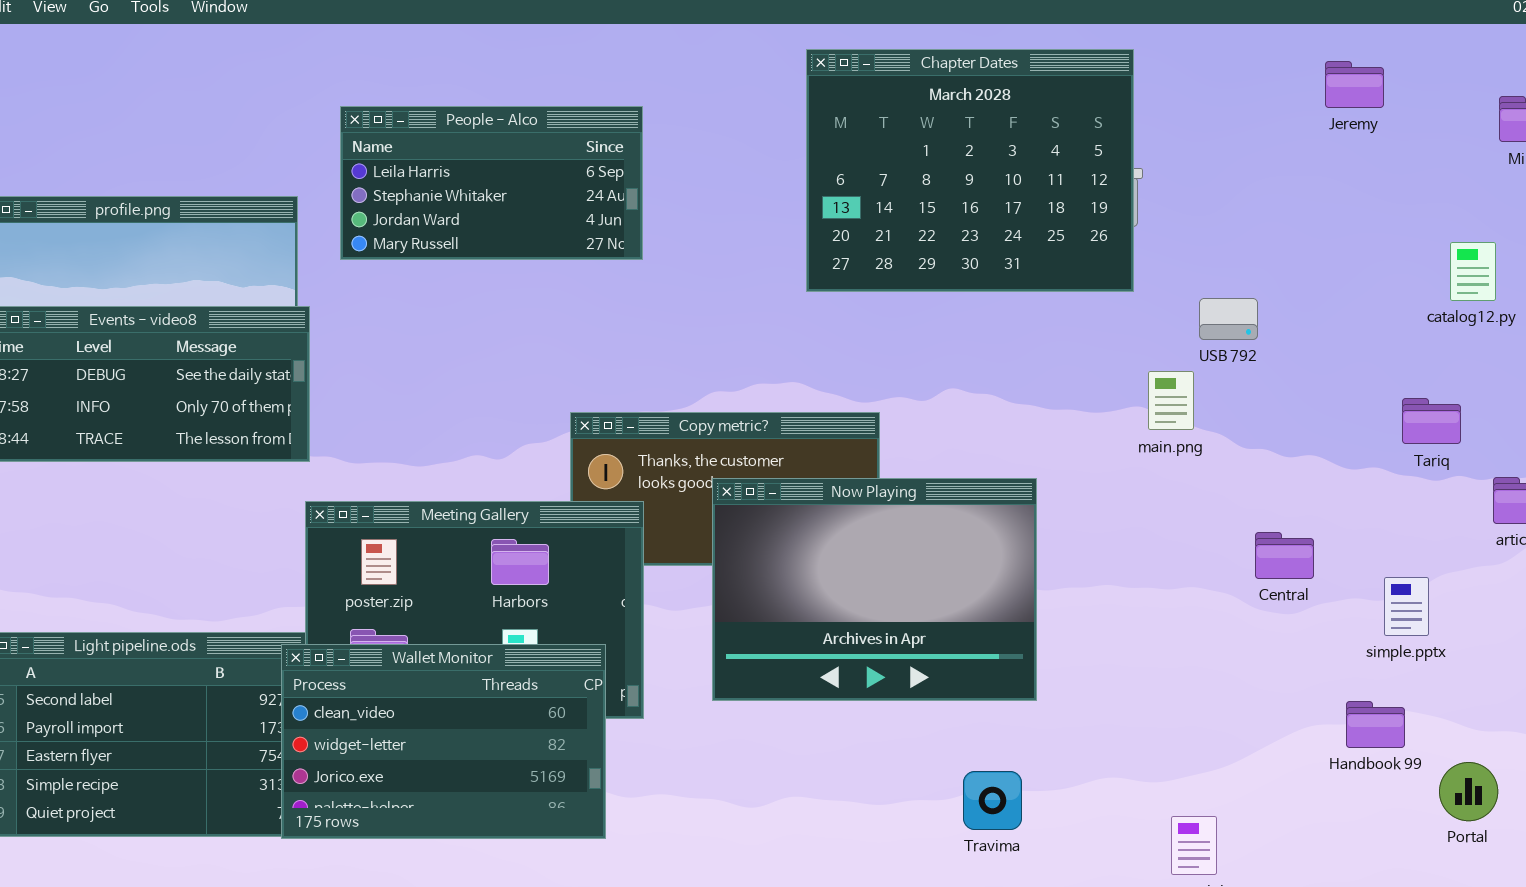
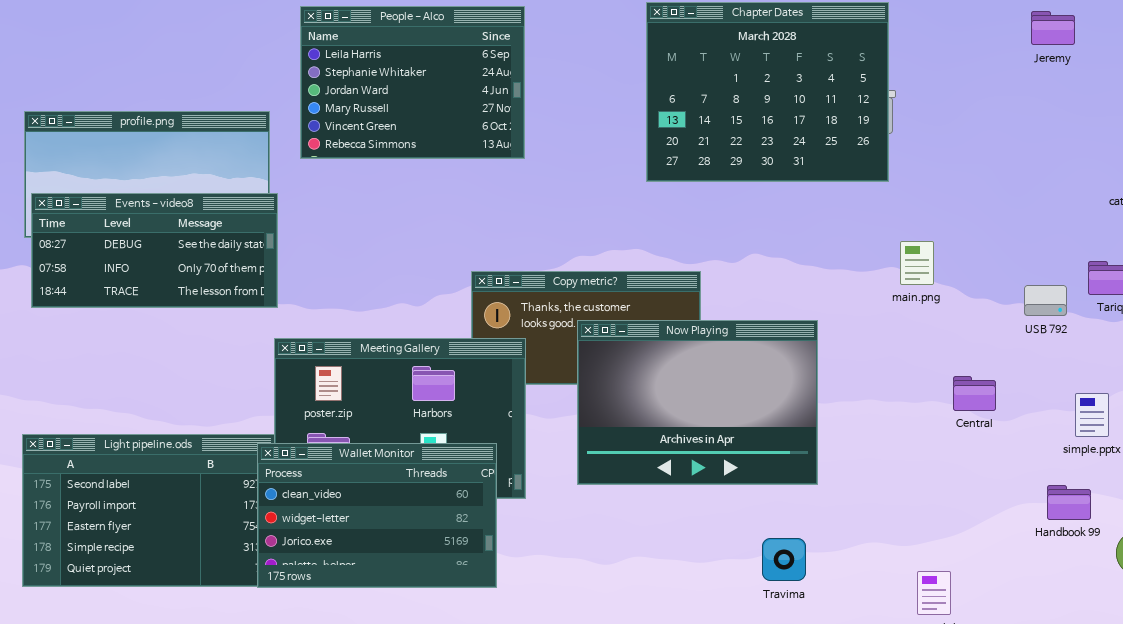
People - Alco: [340,106,643,260] -> [300,6,525,159], resized
USB 792: [1199,298,1258,340] -> [1024,285,1067,316], moved
Central: [1255,532,1314,579] -> [953,376,996,411], moved

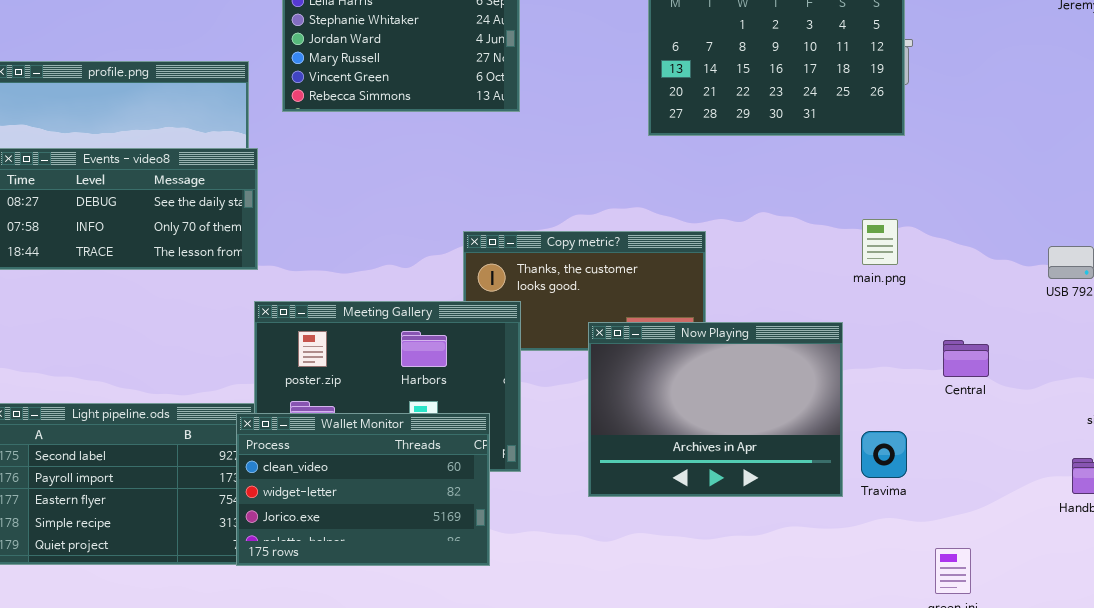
main.png: [900,241,934,285] -> [862,219,898,265], moved
Now Playing: [577,320,818,485] -> [588,322,843,497], moved
Central: [953,376,996,411] -> [943,340,989,377], moved
Travima: [762,538,806,581] -> [861,431,907,478], moved

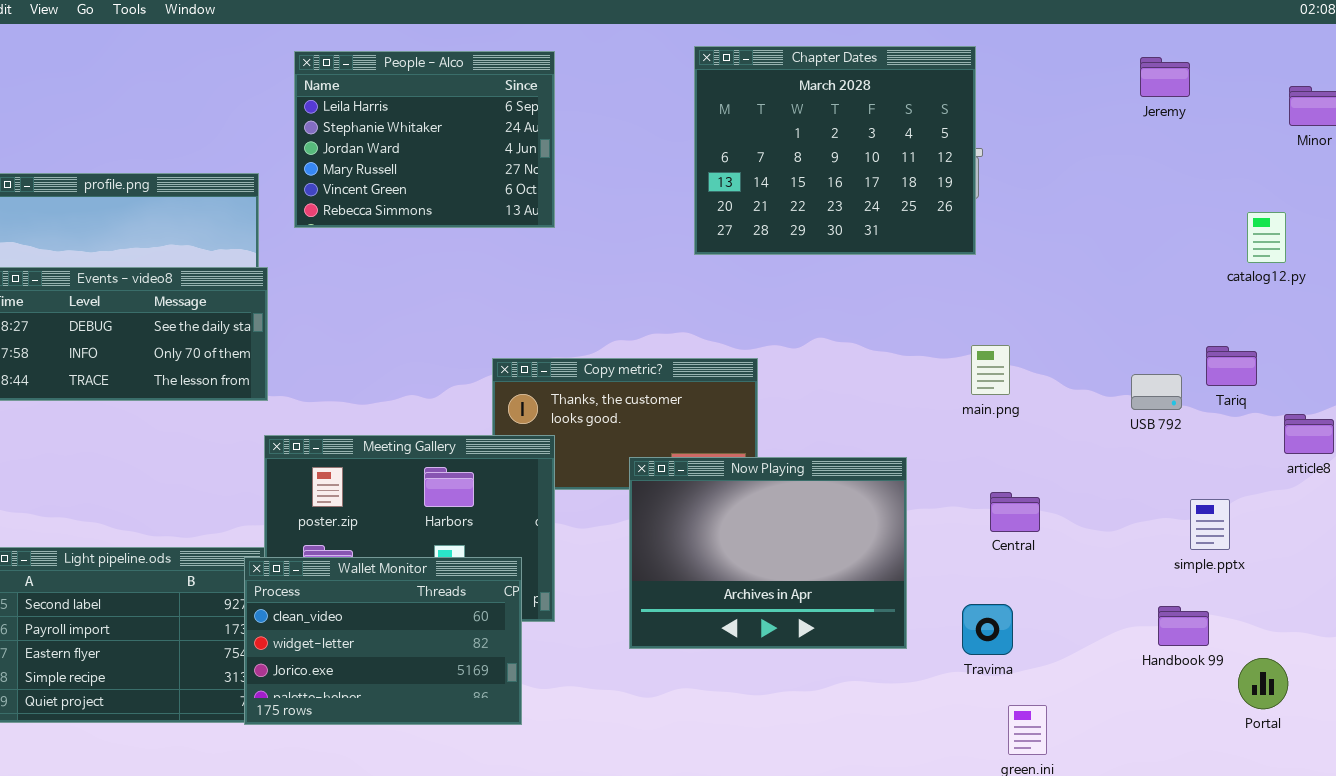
main.png: [862,219,898,265] -> [971,345,1010,395], moved
Central: [943,340,989,377] -> [990,492,1040,532], moved
Travima: [861,431,907,478] -> [962,604,1013,655], moved

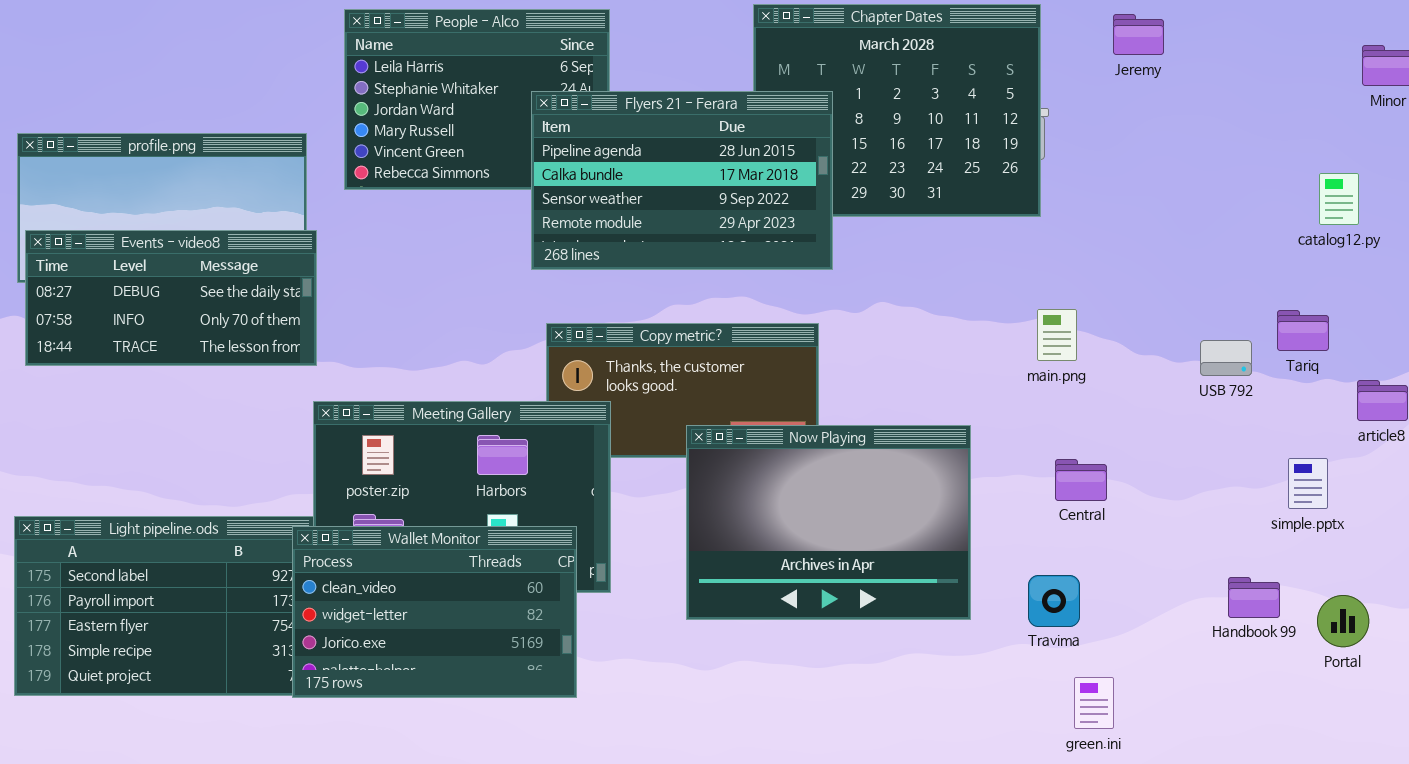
Jeremy: [1140,57,1190,97] -> [1113,14,1164,55], moved
Flyers 21 - Ferara: none -> [531,91,833,270], opened
simple.pptx: [1190,499,1230,550] -> [1288,458,1328,509], moved
Portal: [1238,658,1288,709] -> [1317,595,1369,647], moved

